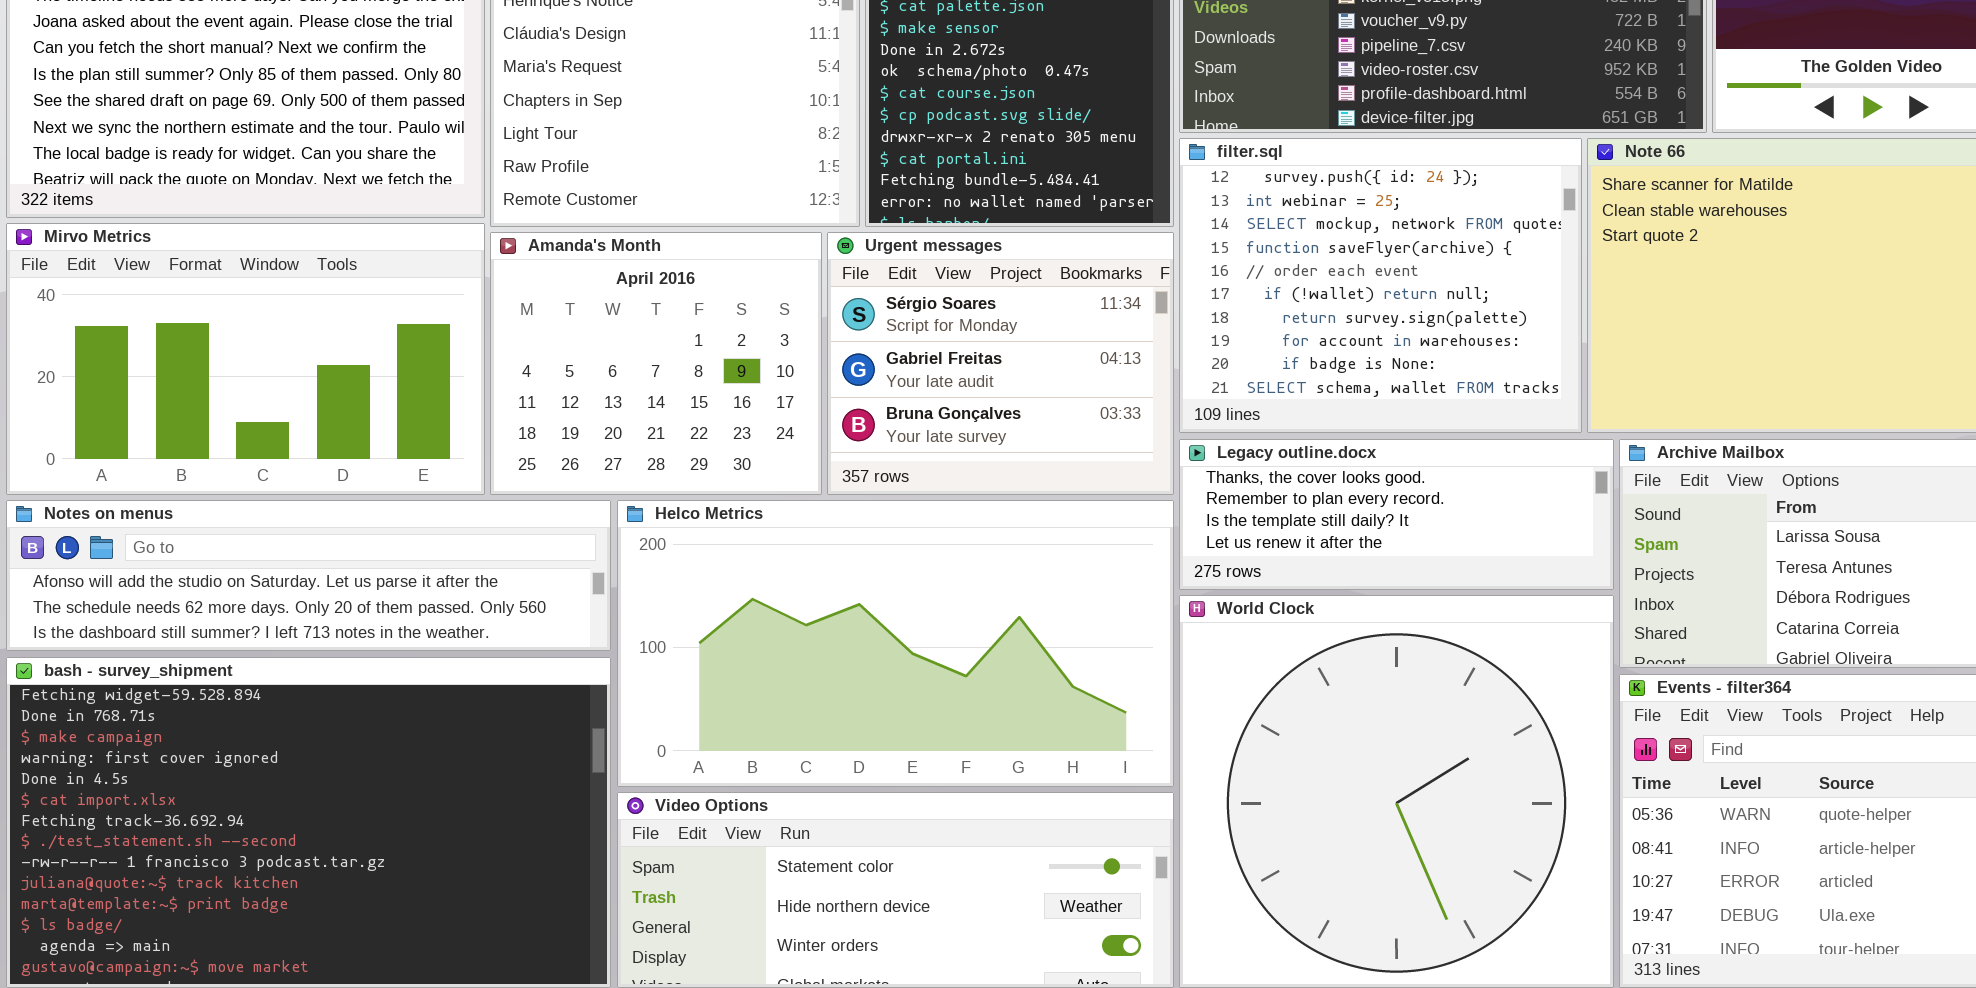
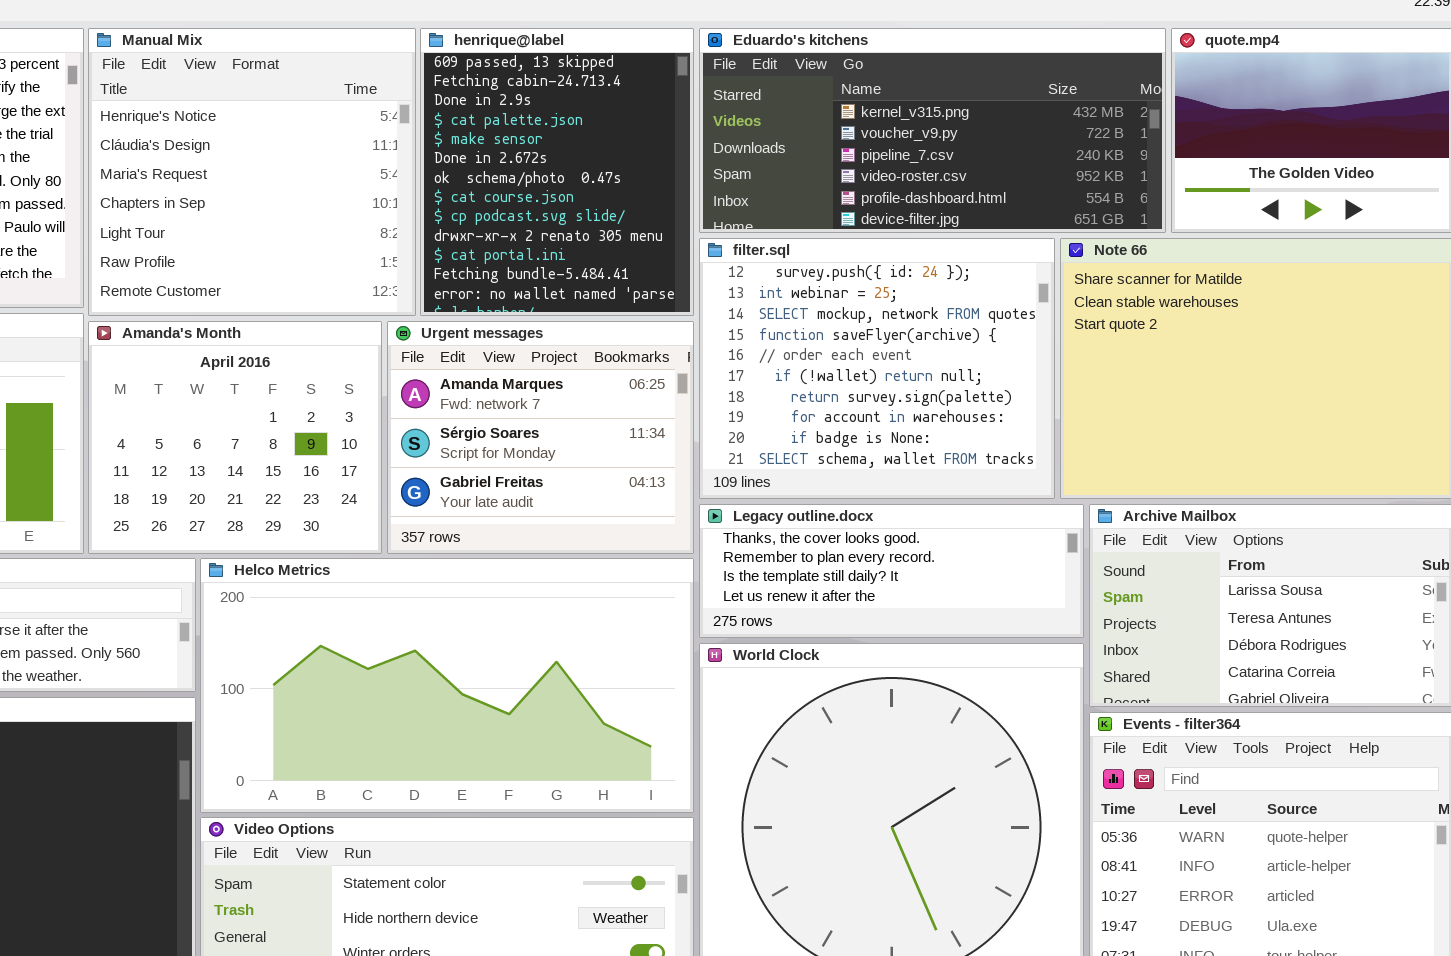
Urgent messages: [827,232,1174,495] -> [387,321,694,554], scrolled up 1 row

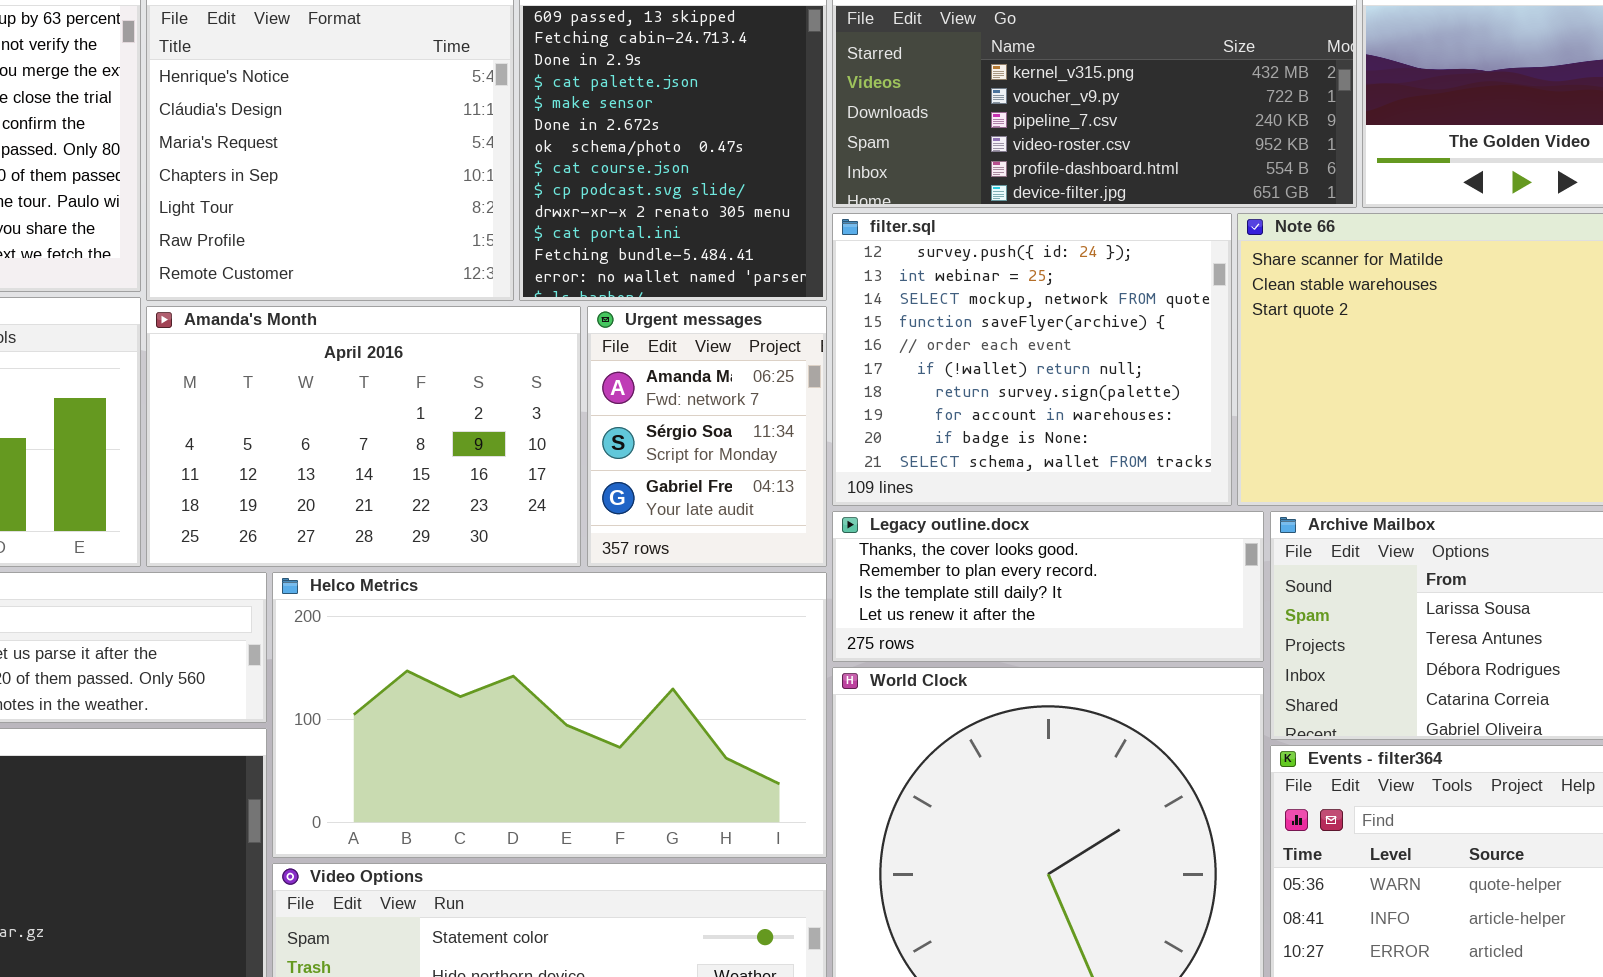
Amanda's Month: [88,321,382,554] -> [146,306,581,567], resized
Urgent messages: [387,321,694,554] -> [587,306,827,567], resized

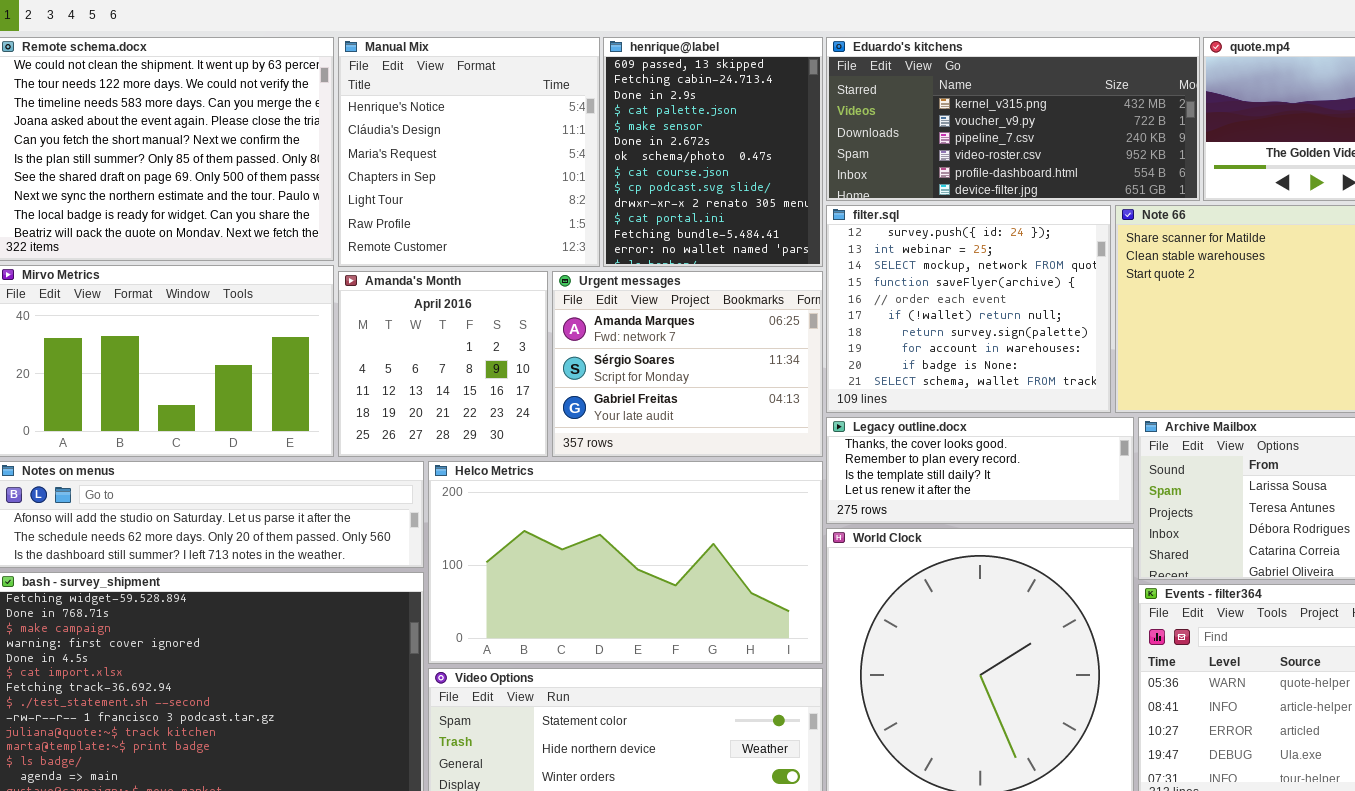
Amanda's Month: [146,306,581,567] -> [338,271,548,457], resized
Urgent messages: [587,306,827,567] -> [552,271,823,457], resized

